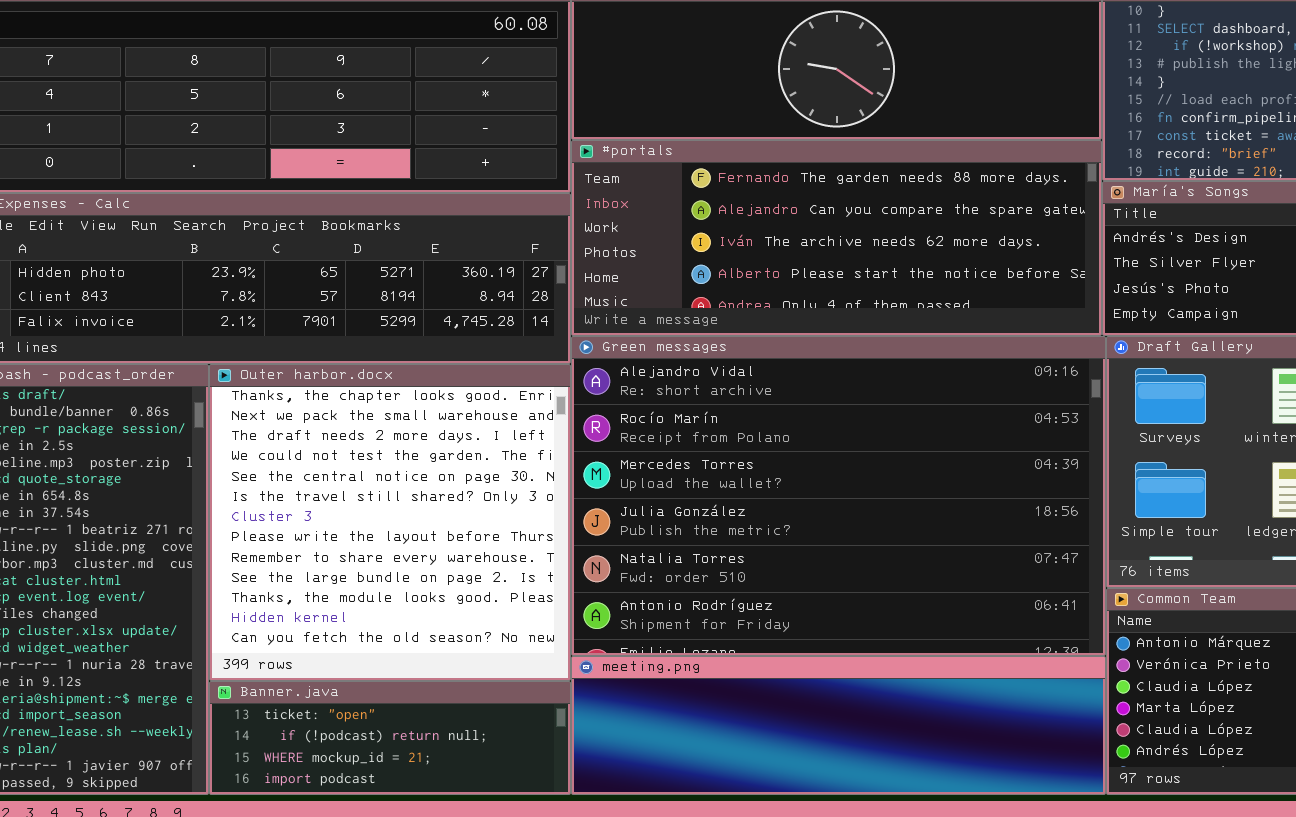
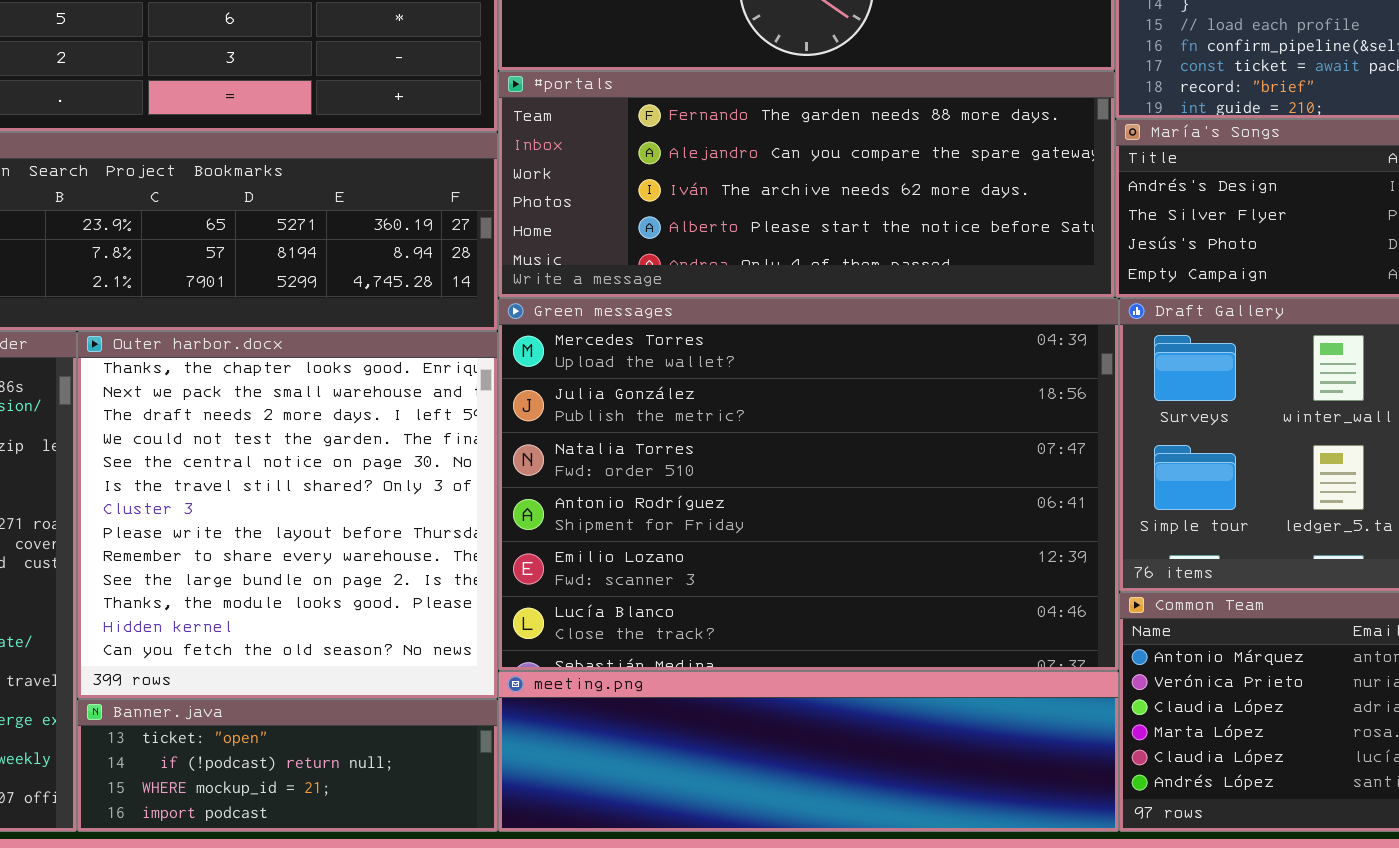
Green messages: [571,336,1106,656] -> [498,298,1119,671], scrolled down 2 rows

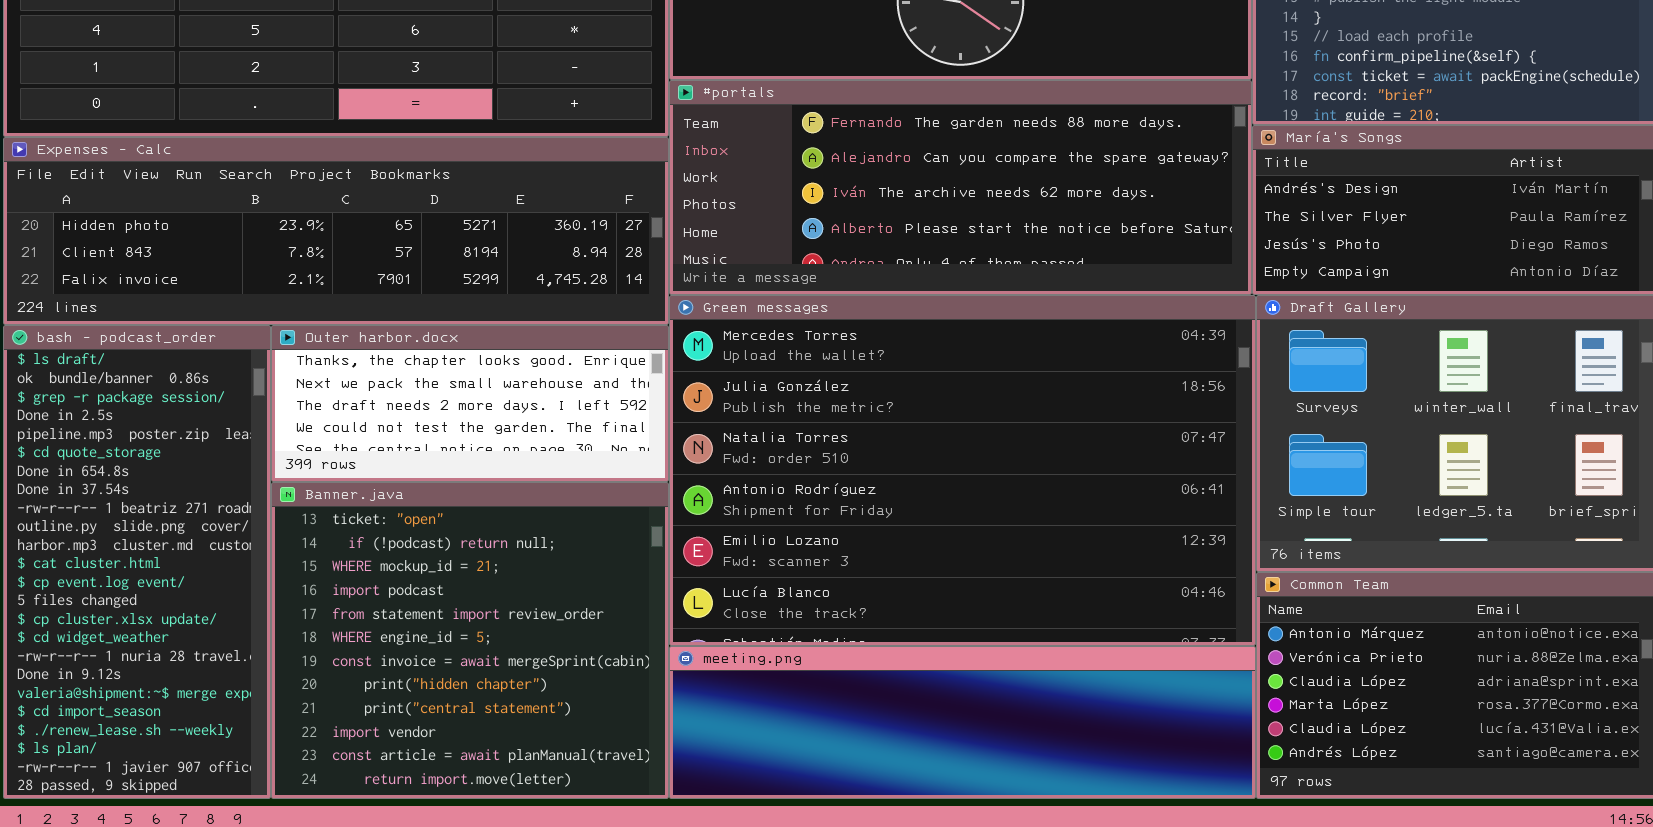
Outer harbor.docx: [77,331,498,699] -> [271,325,669,482], resized
Banner.java: [77,699,498,832] -> [271,482,669,799], resized

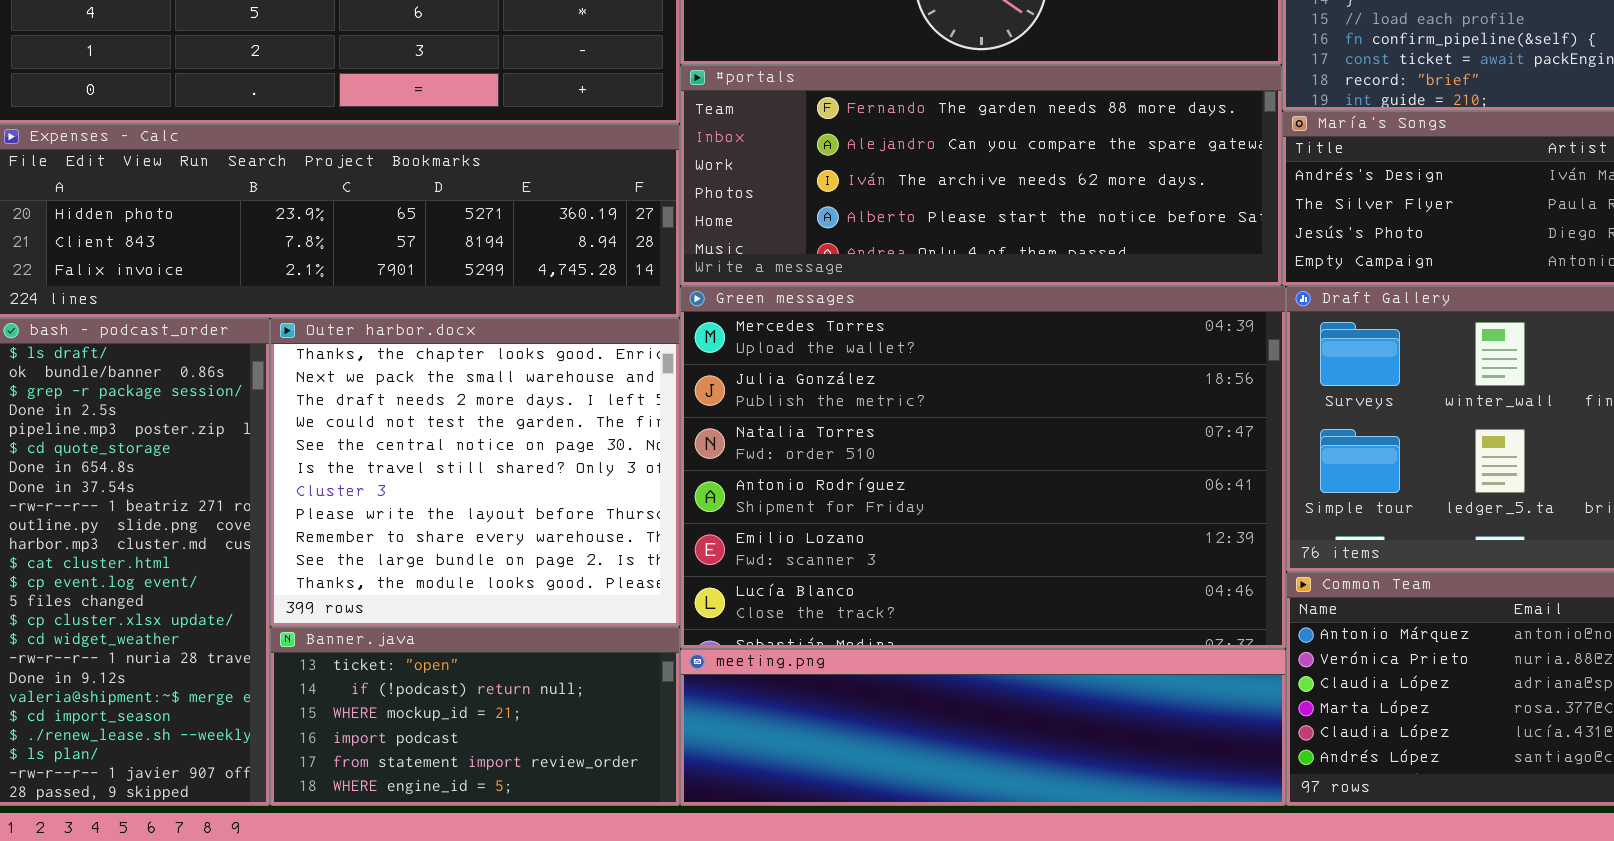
Outer harbor.docx: [271,325,669,482] -> [270,318,680,627], resized
Banner.java: [271,482,669,799] -> [270,627,680,806], resized

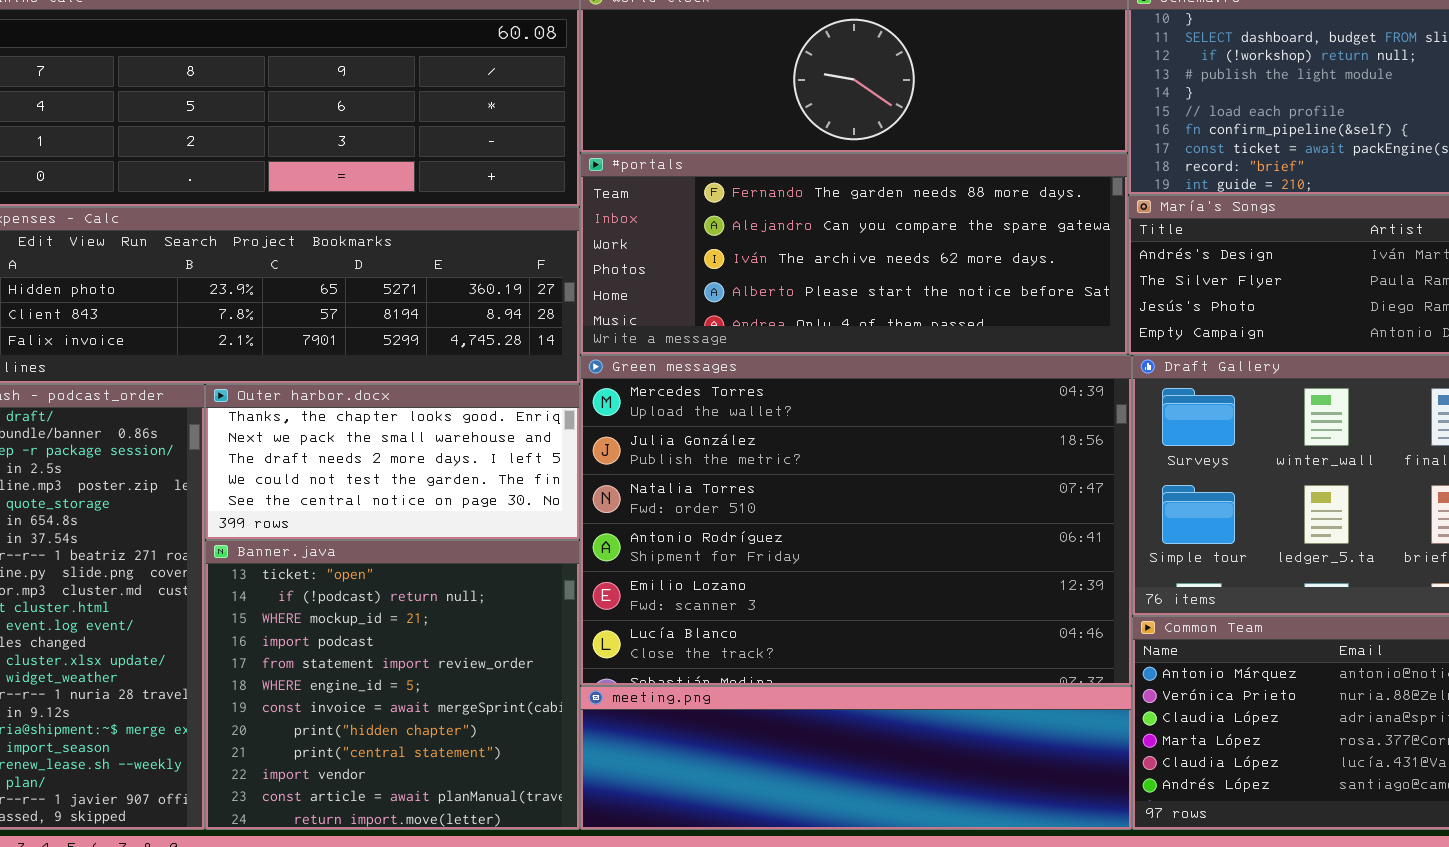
Outer harbor.docx: [270,318,680,627] -> [205,384,580,540], resized
Banner.java: [270,627,680,806] -> [205,540,580,830], resized

